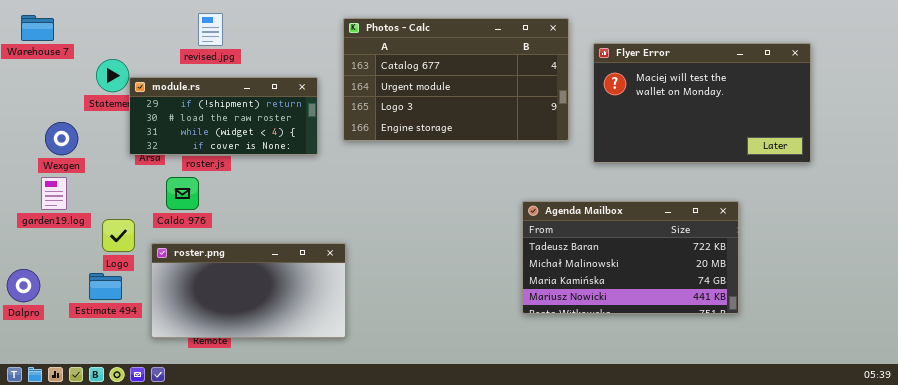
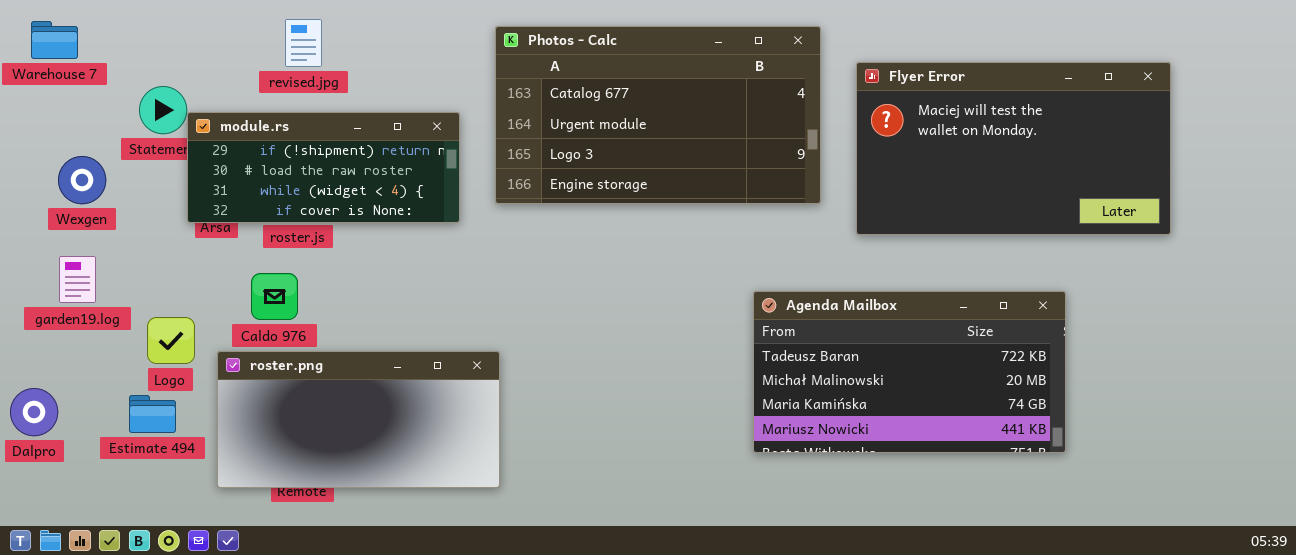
Wexgen: [45,122,78,155] -> [58,156,106,204], moved
Caldo 976: [166,177,199,210] -> [251,273,298,320], moved

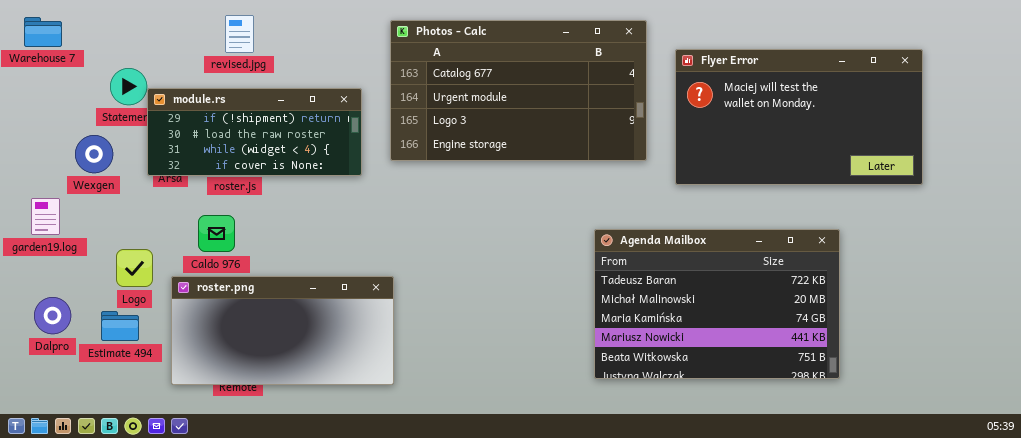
Wexgen: [58,156,106,204] -> [75,135,113,173], moved
garden19.log: [59,256,96,303] -> [31,198,60,235], moved
Agenda Mailbox: [753,291,1066,453] -> [594,229,840,379], resized
Dalpro: [10,388,58,436] -> [34,297,71,334], moved

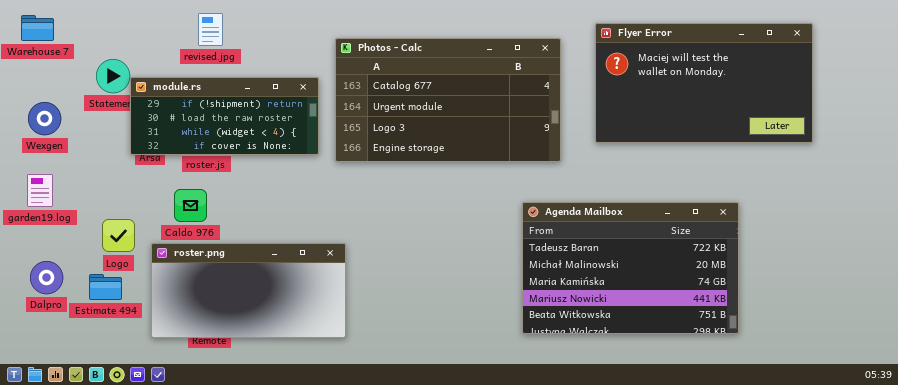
Photos - Calc: [390,20,647,161] -> [335,38,561,162], moved
Flyer Error: [675,49,923,185] -> [595,23,813,143], moved
Wexgen: [75,135,113,173] -> [28,102,61,135], moved

